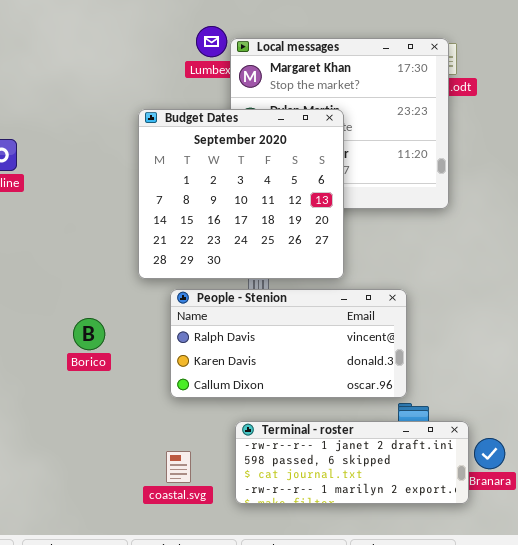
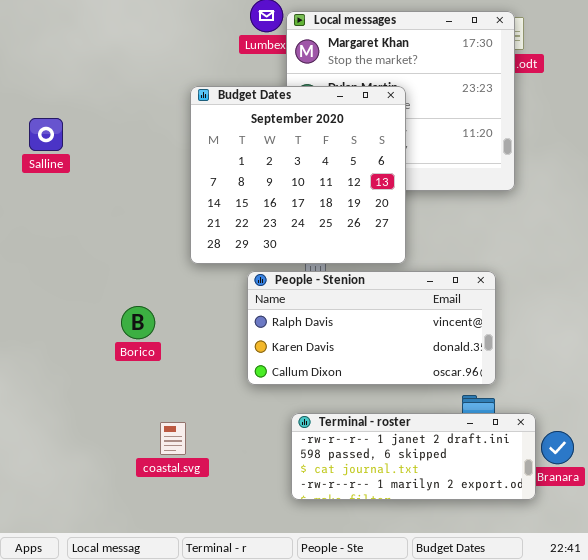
People - Stenion: [170,289,407,398] -> [247,271,496,385], moved
coastal.svg: [166,451,191,483] -> [160,422,186,455], moved

